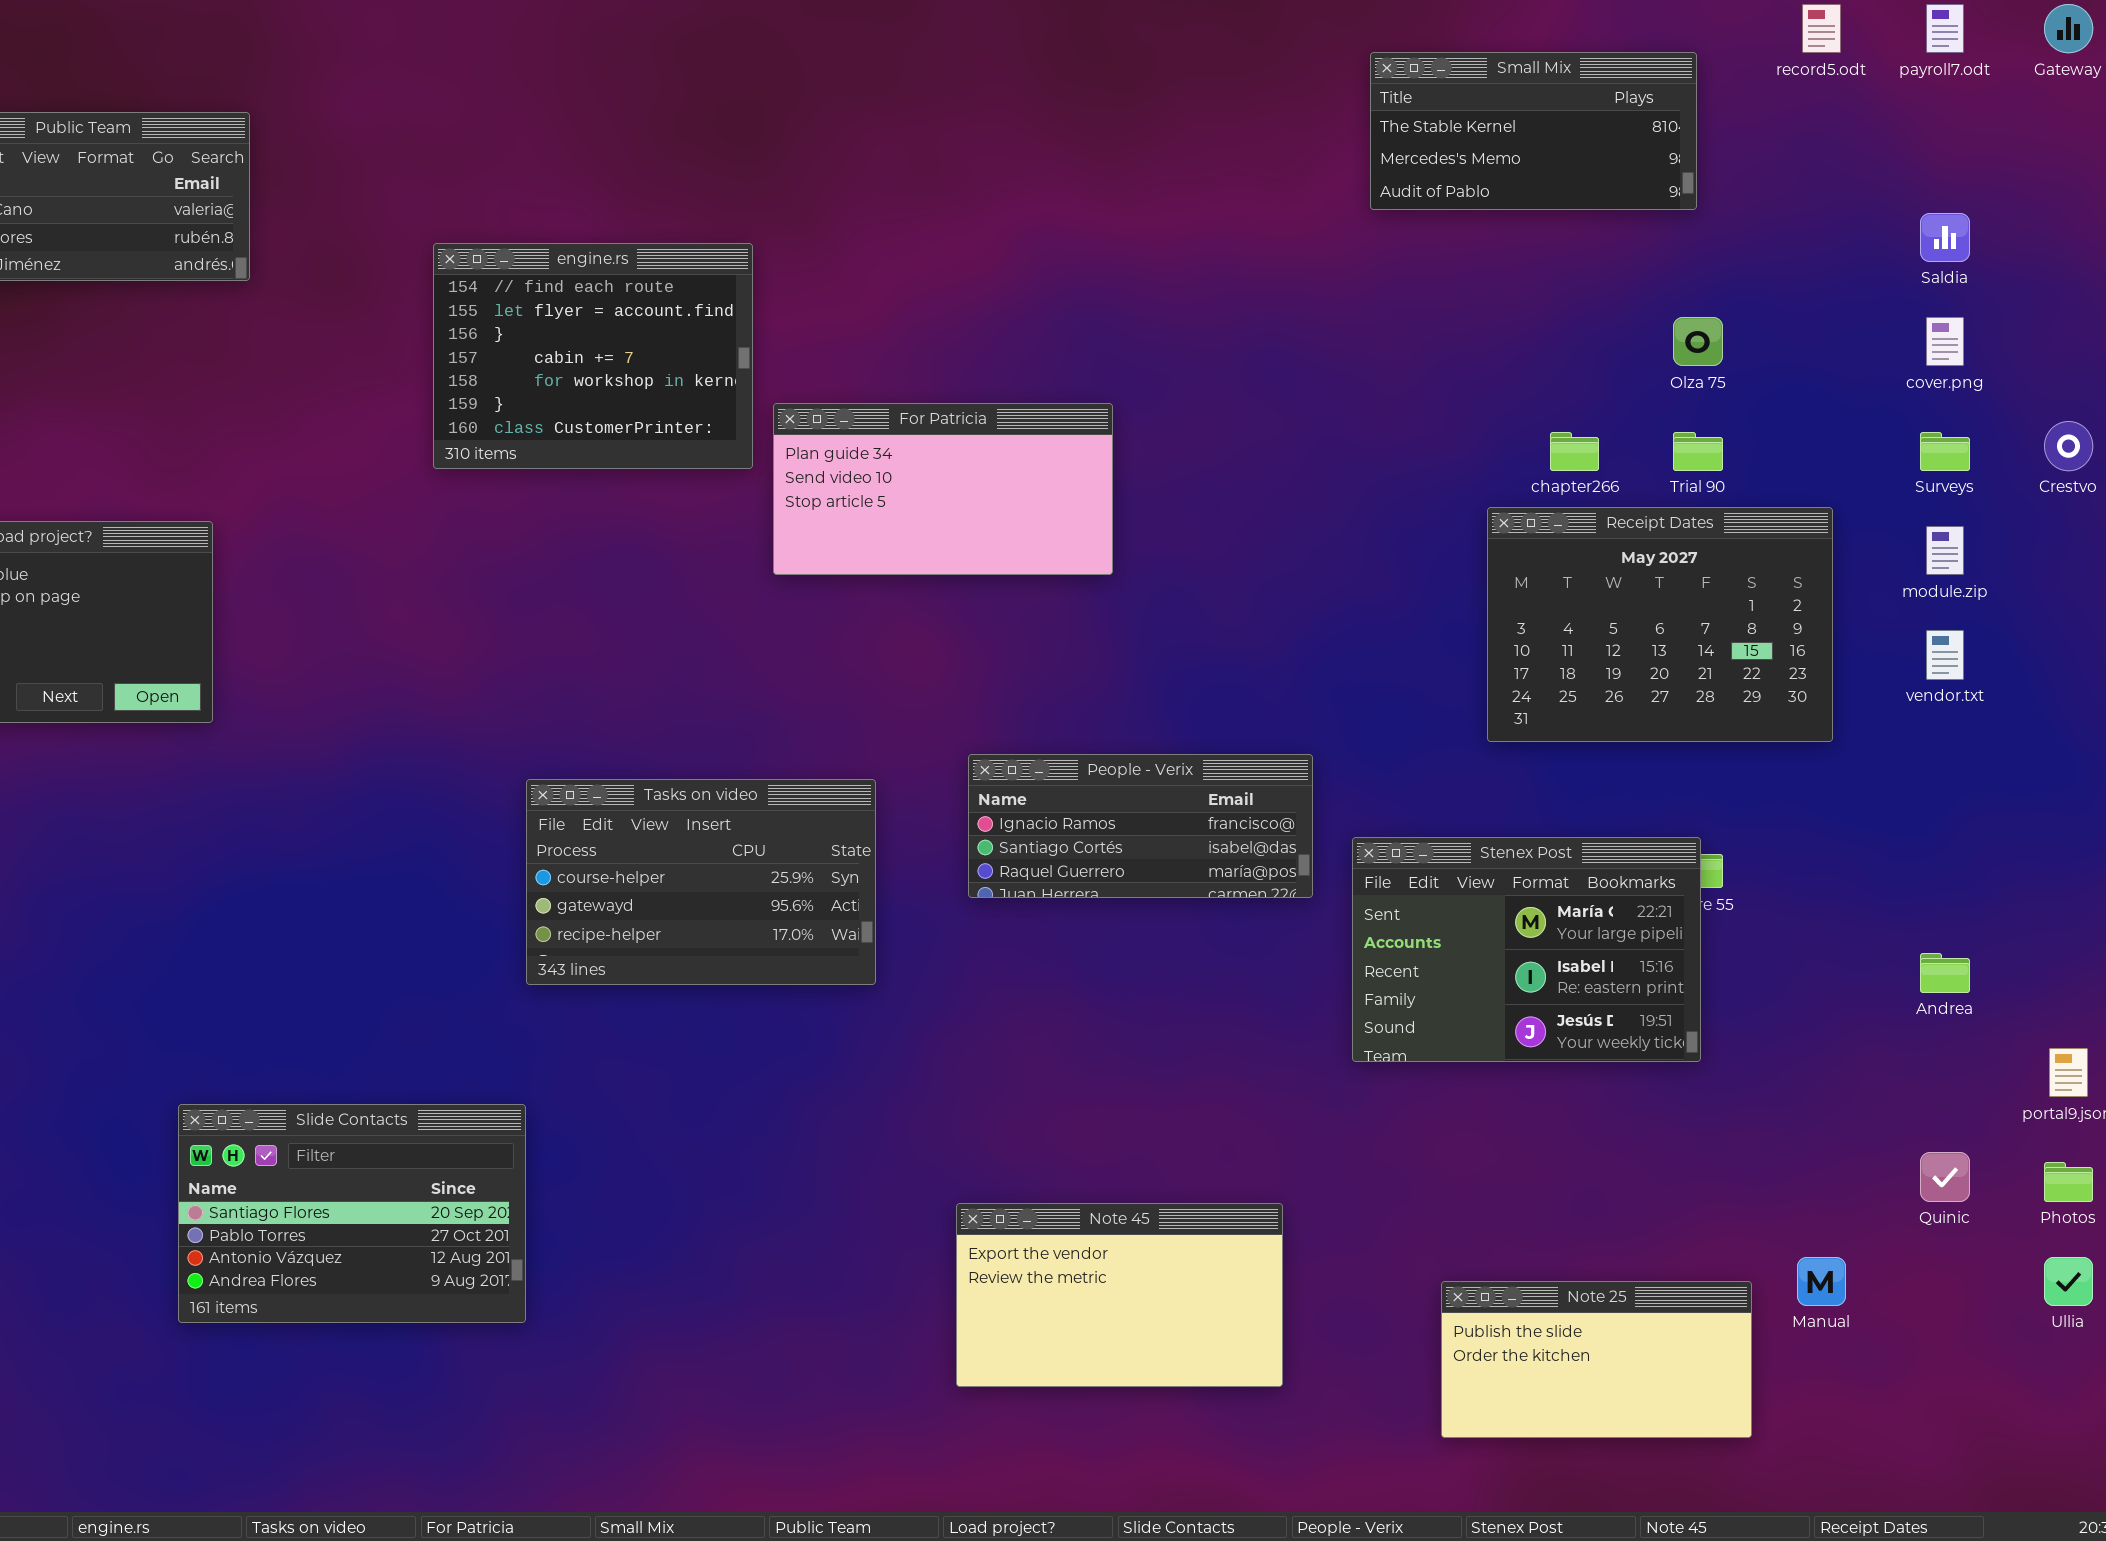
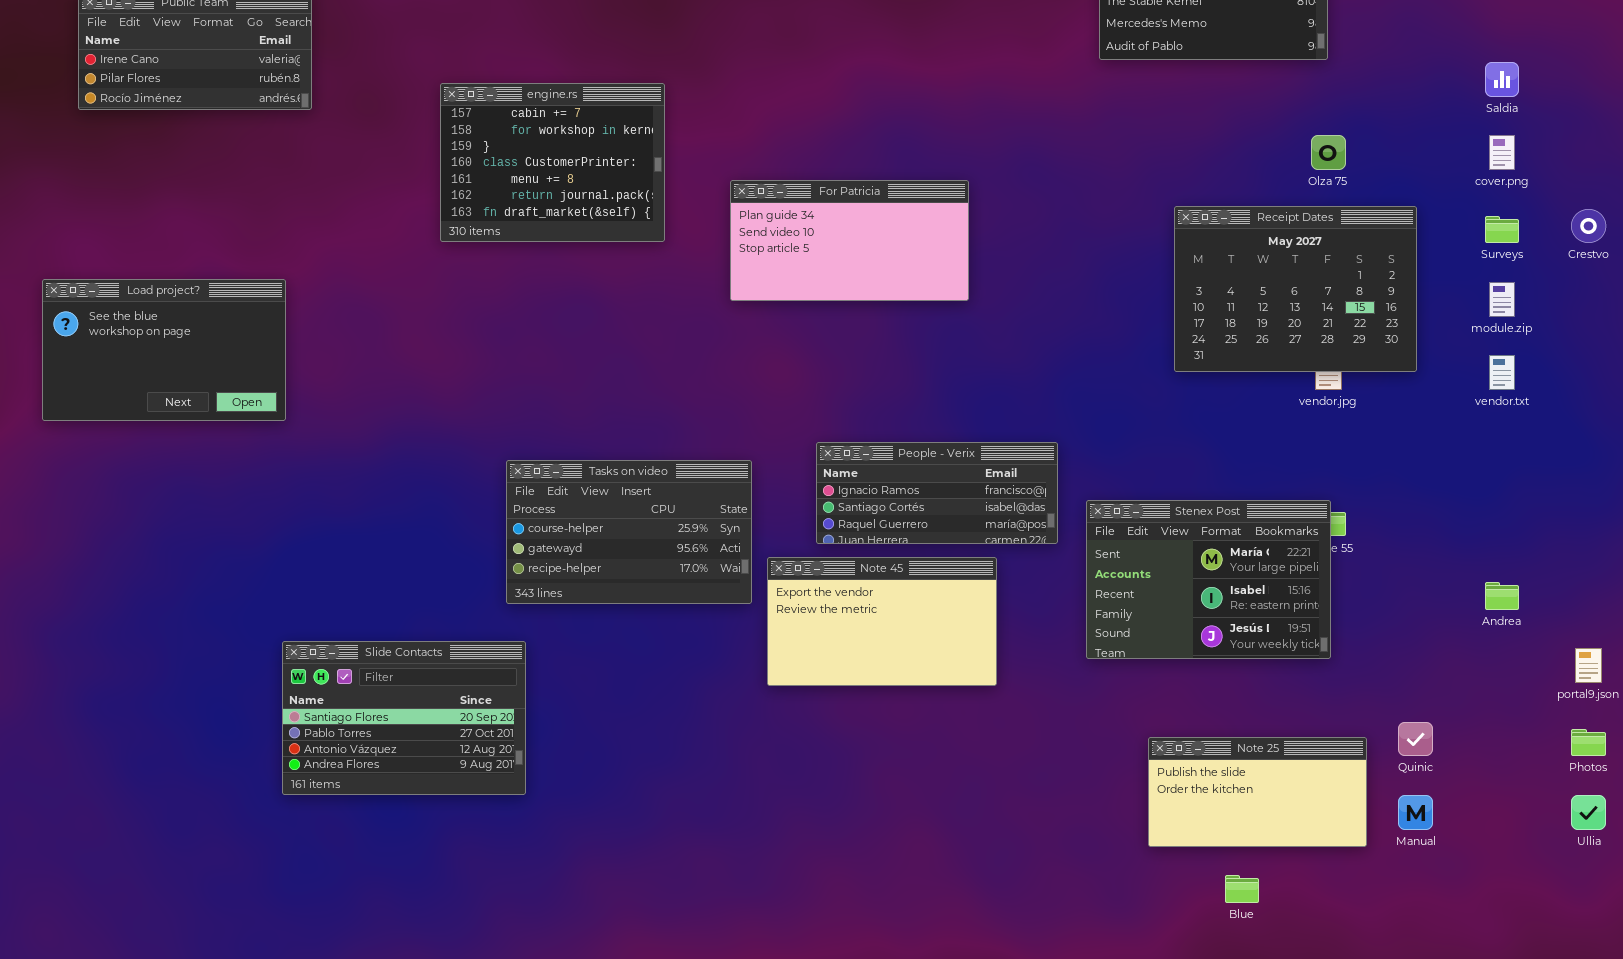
engine.rs: [433,243,753,469] -> [440,83,665,242], scrolled down 3 rows
For Patricia: [773,403,1113,575] -> [730,180,969,301], moved
Receipt Dates: [1487,507,1833,742] -> [1174,206,1417,372], moved
Slide Contacts: [178,1104,526,1323] -> [282,641,526,795], moved
Quinic: [1920,1152,1970,1202] -> [1398,722,1433,756], moved
Note 45: [956,1203,1283,1387] -> [767,557,997,686], moved
Note 25: [1441,1281,1752,1438] -> [1148,737,1367,847], moved

